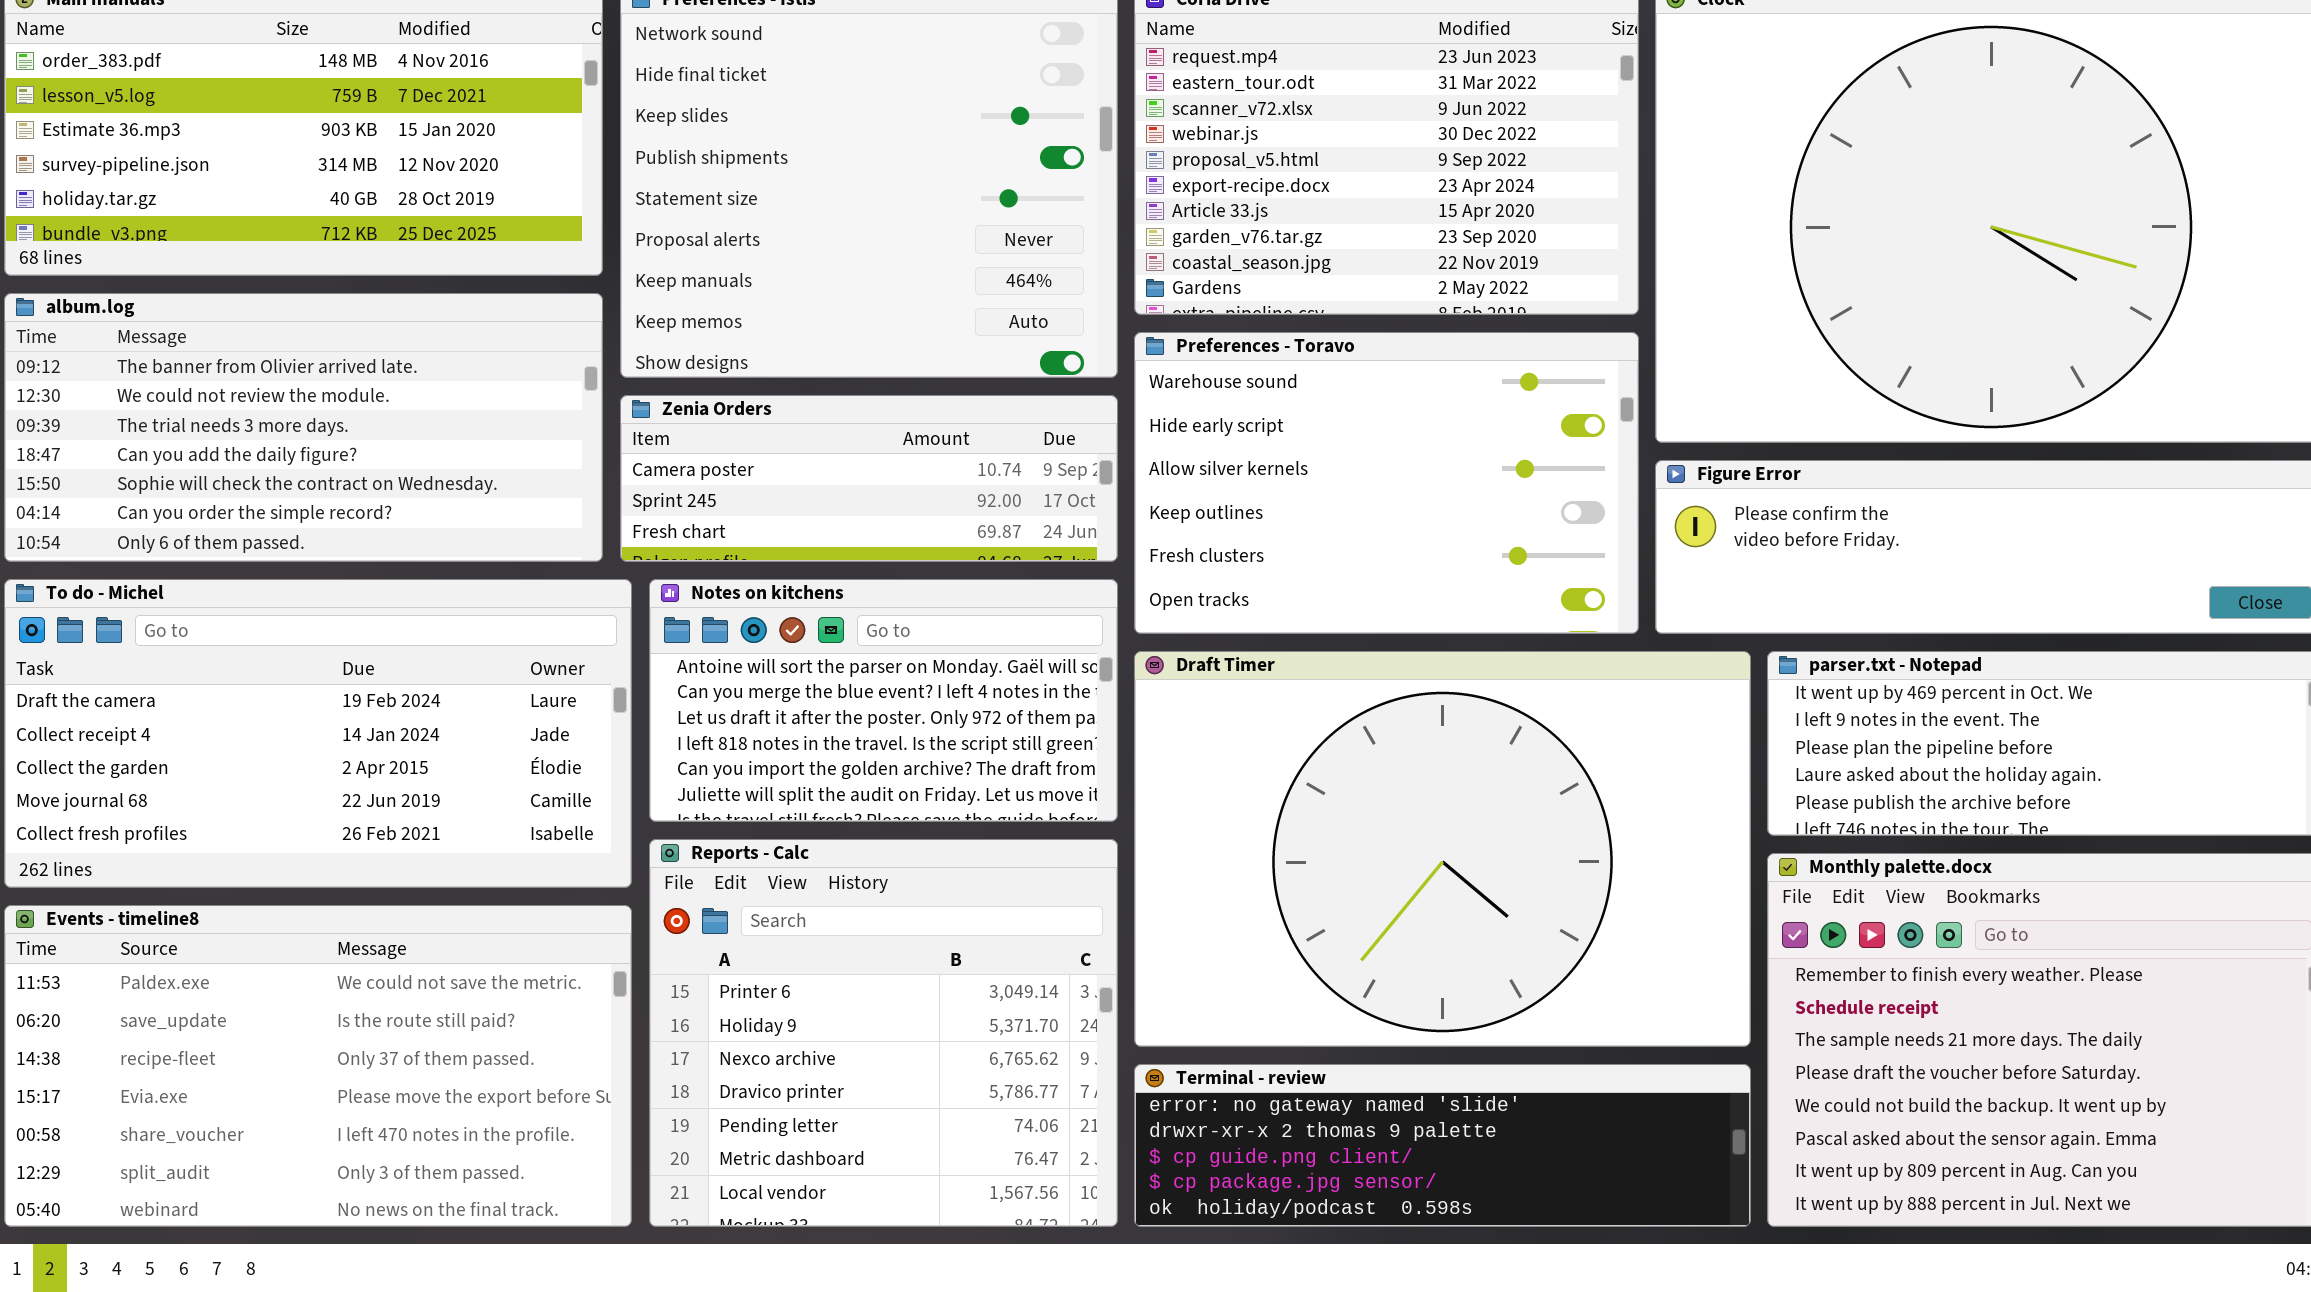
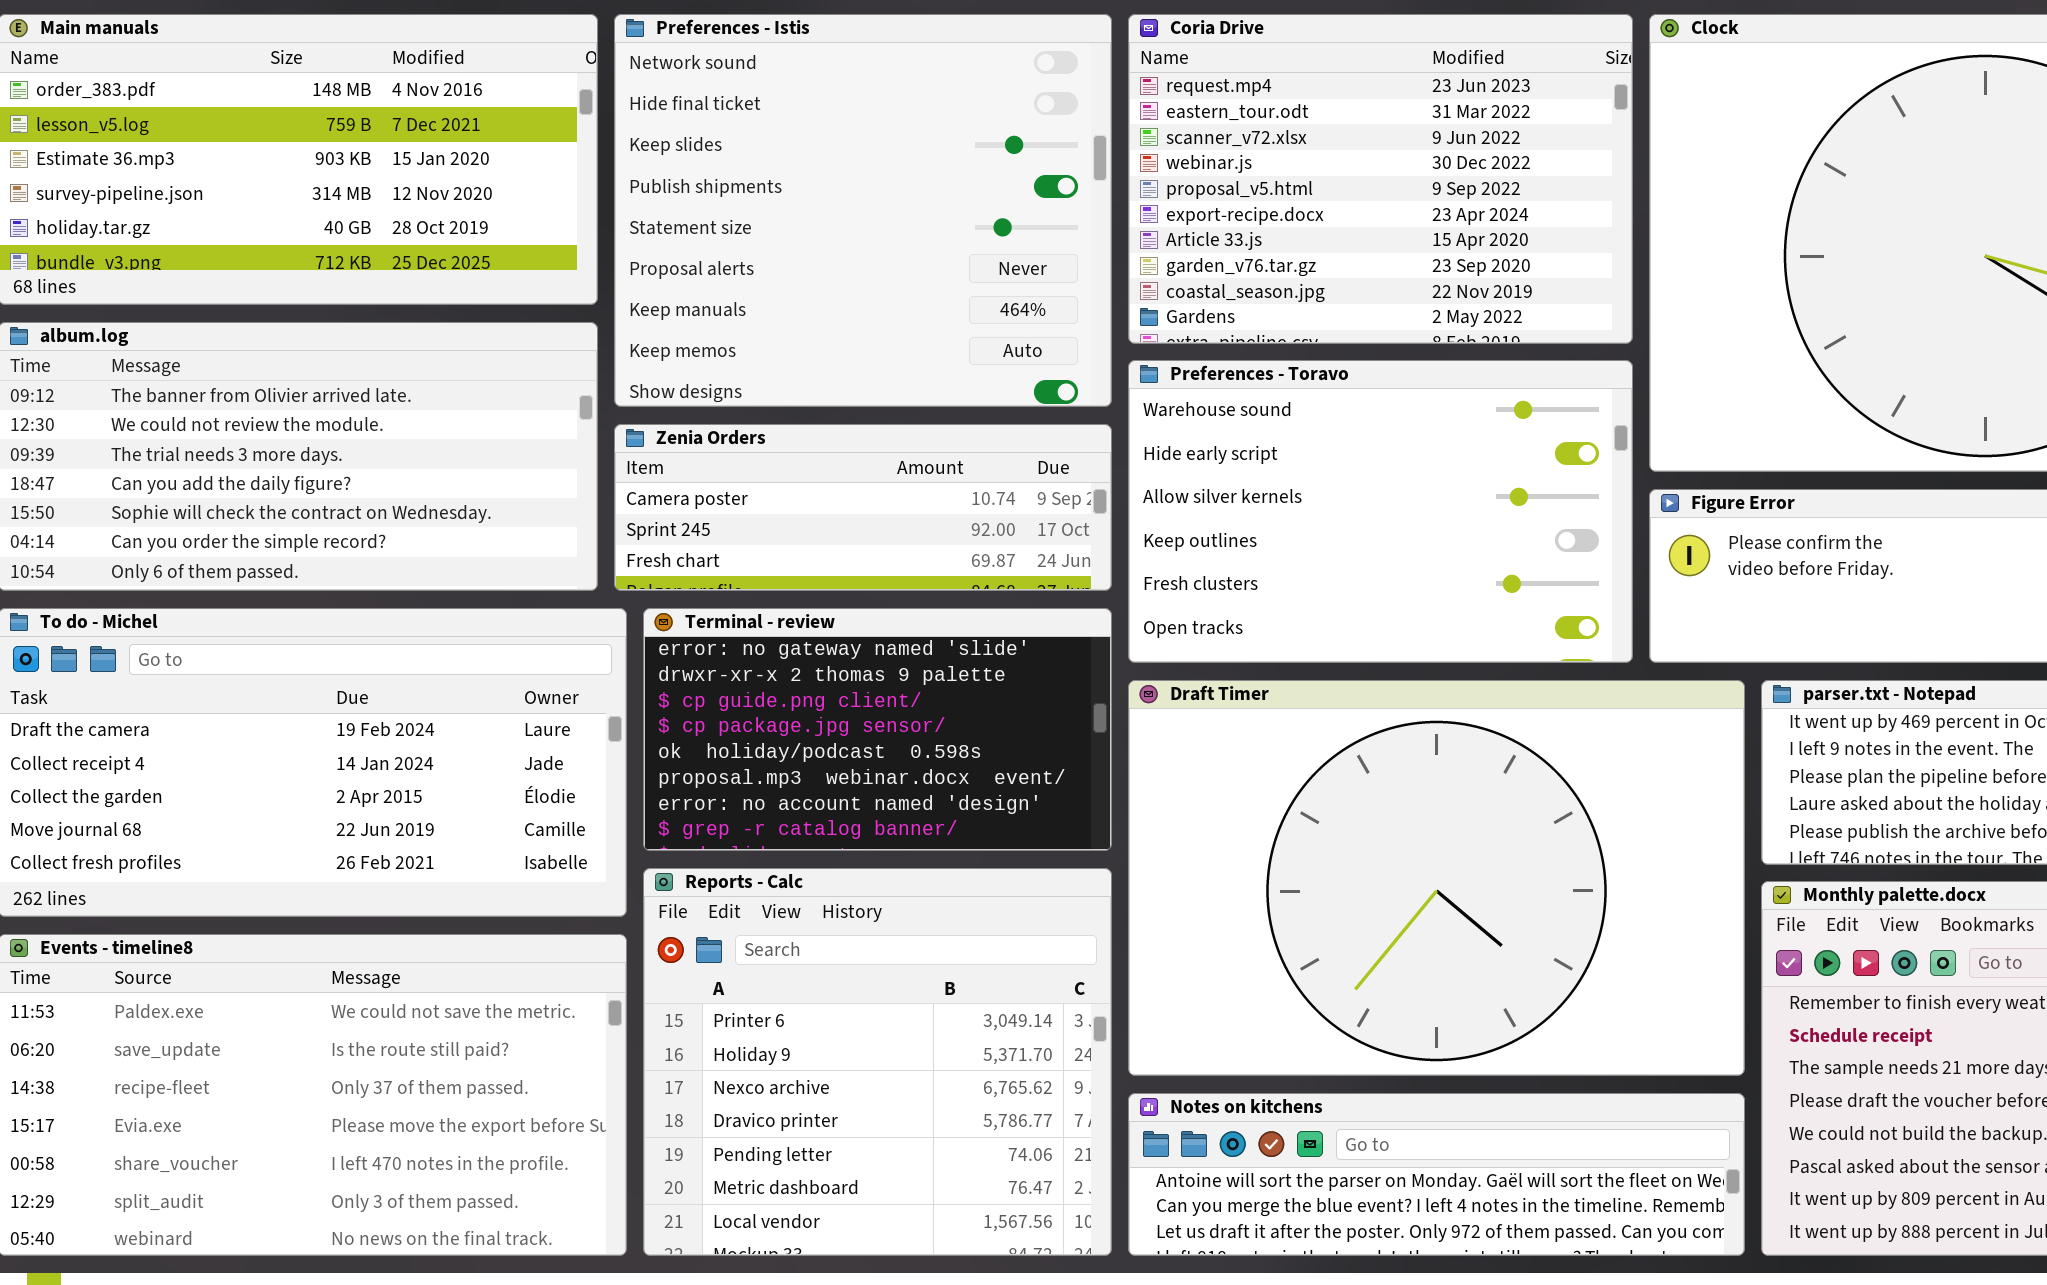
Notes on kitchens: [649,579,1118,822] -> [1128,1093,1745,1256], moved, resized
Terminal - review: [1134,1064,1751,1227] -> [643,608,1112,851], moved, resized

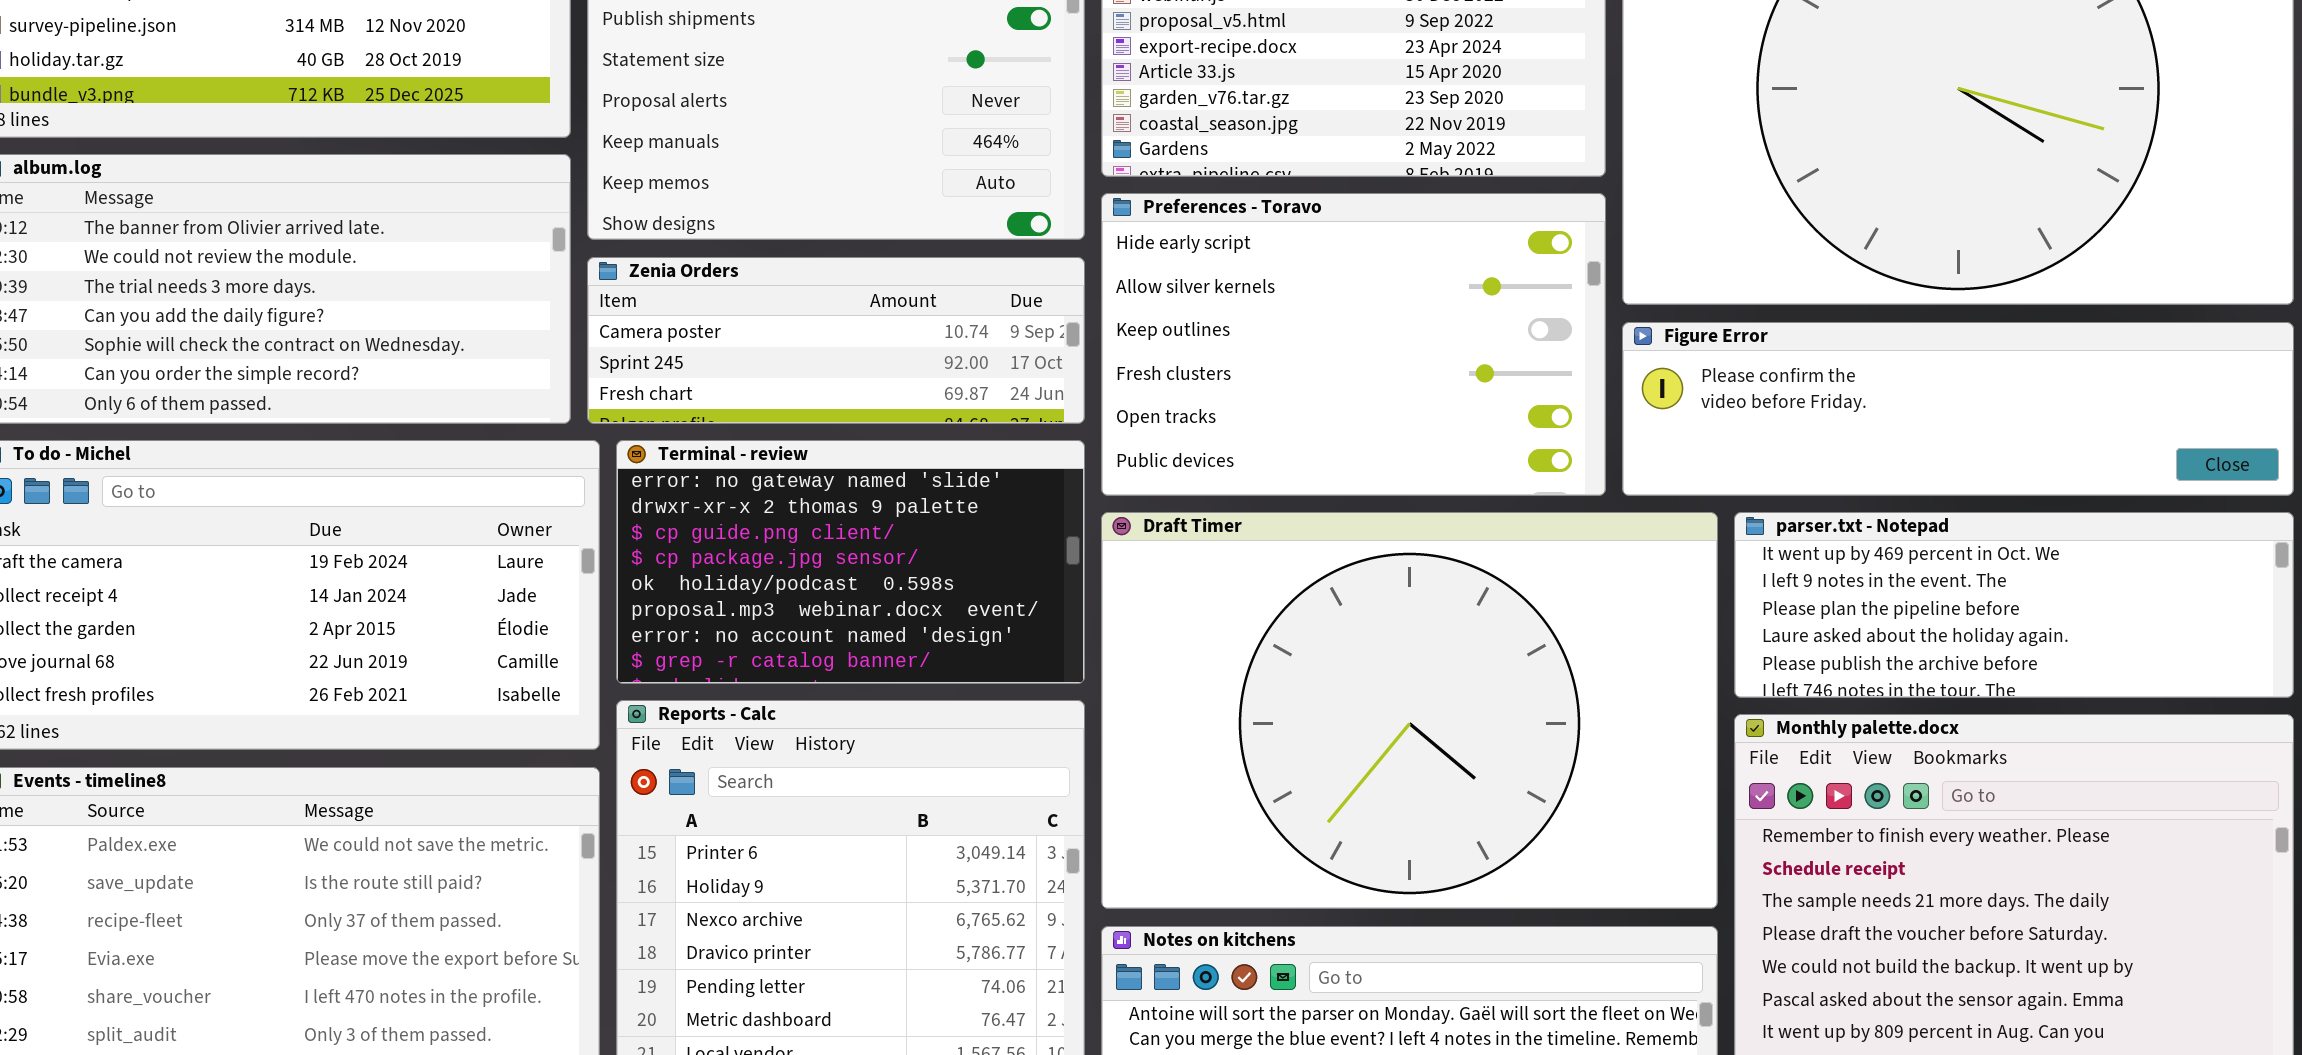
Preferences - Toravo: [1128,360,1633,663] -> [1101,193,1606,496], scrolled down 1 row

